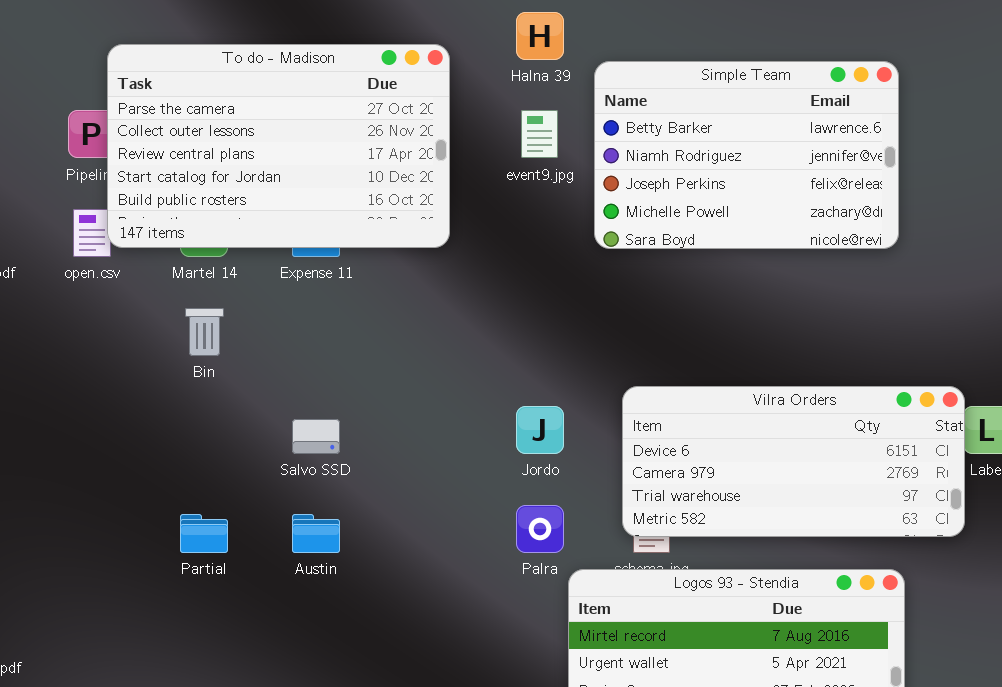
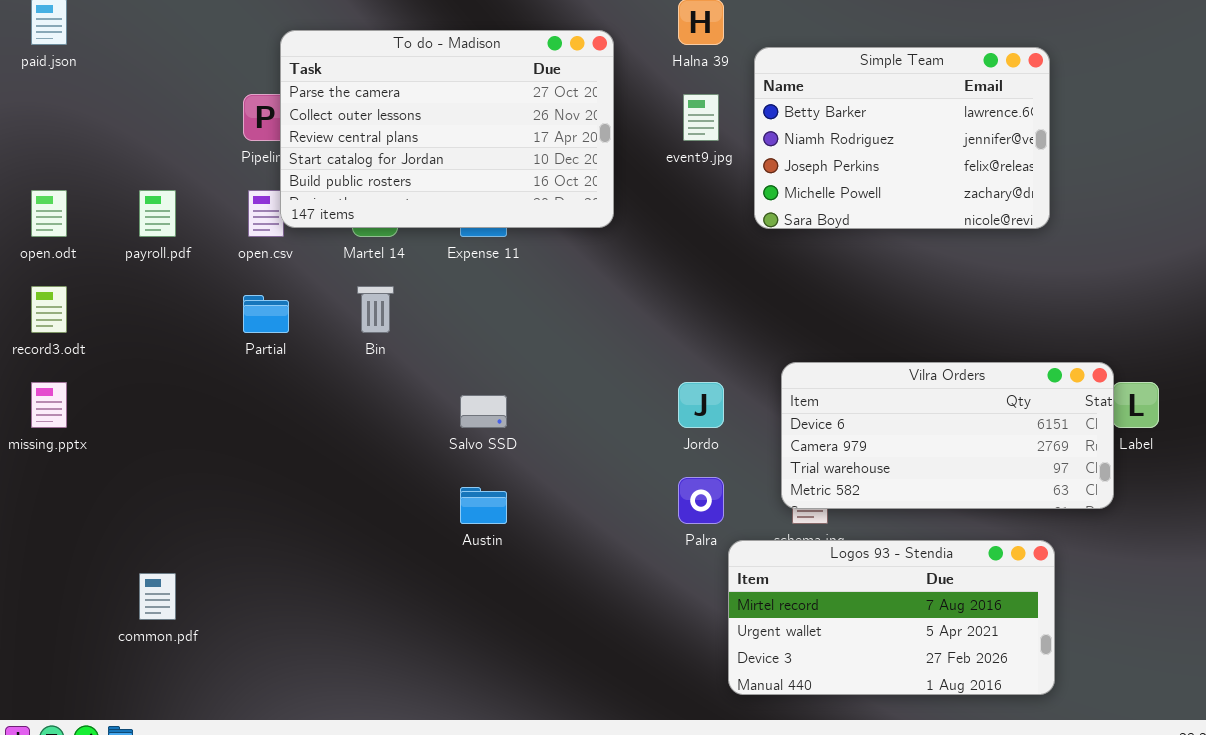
Partial: [180,514,228,553] -> [243,295,289,333], moved

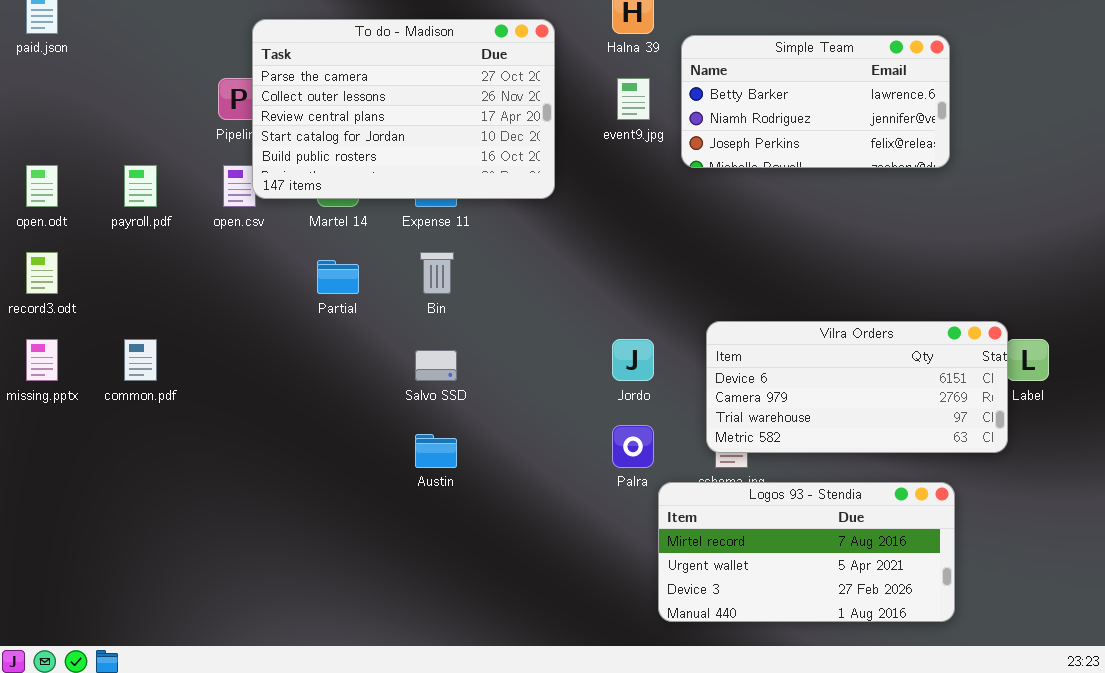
Simple Team: [754,47,1050,229] -> [681,35,950,168], resized
Bin: [357,286,394,333] -> [420,252,454,294], moved
Partial: [243,295,289,333] -> [317,260,359,294], moved
common.pdf: [139,573,176,620] -> [124,339,157,381], moved

